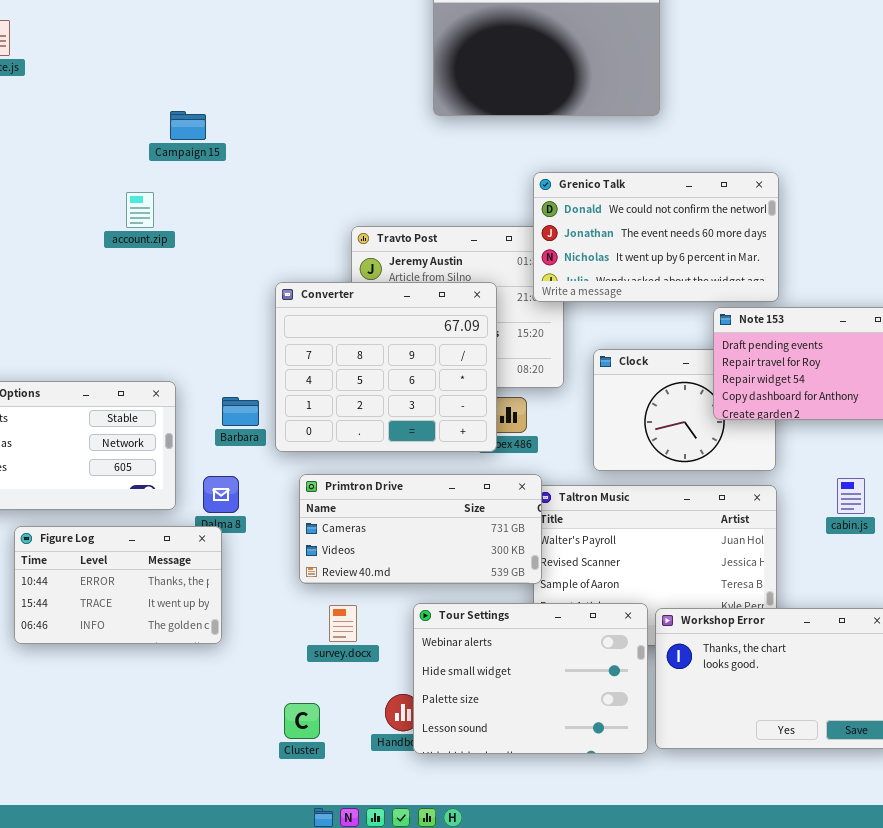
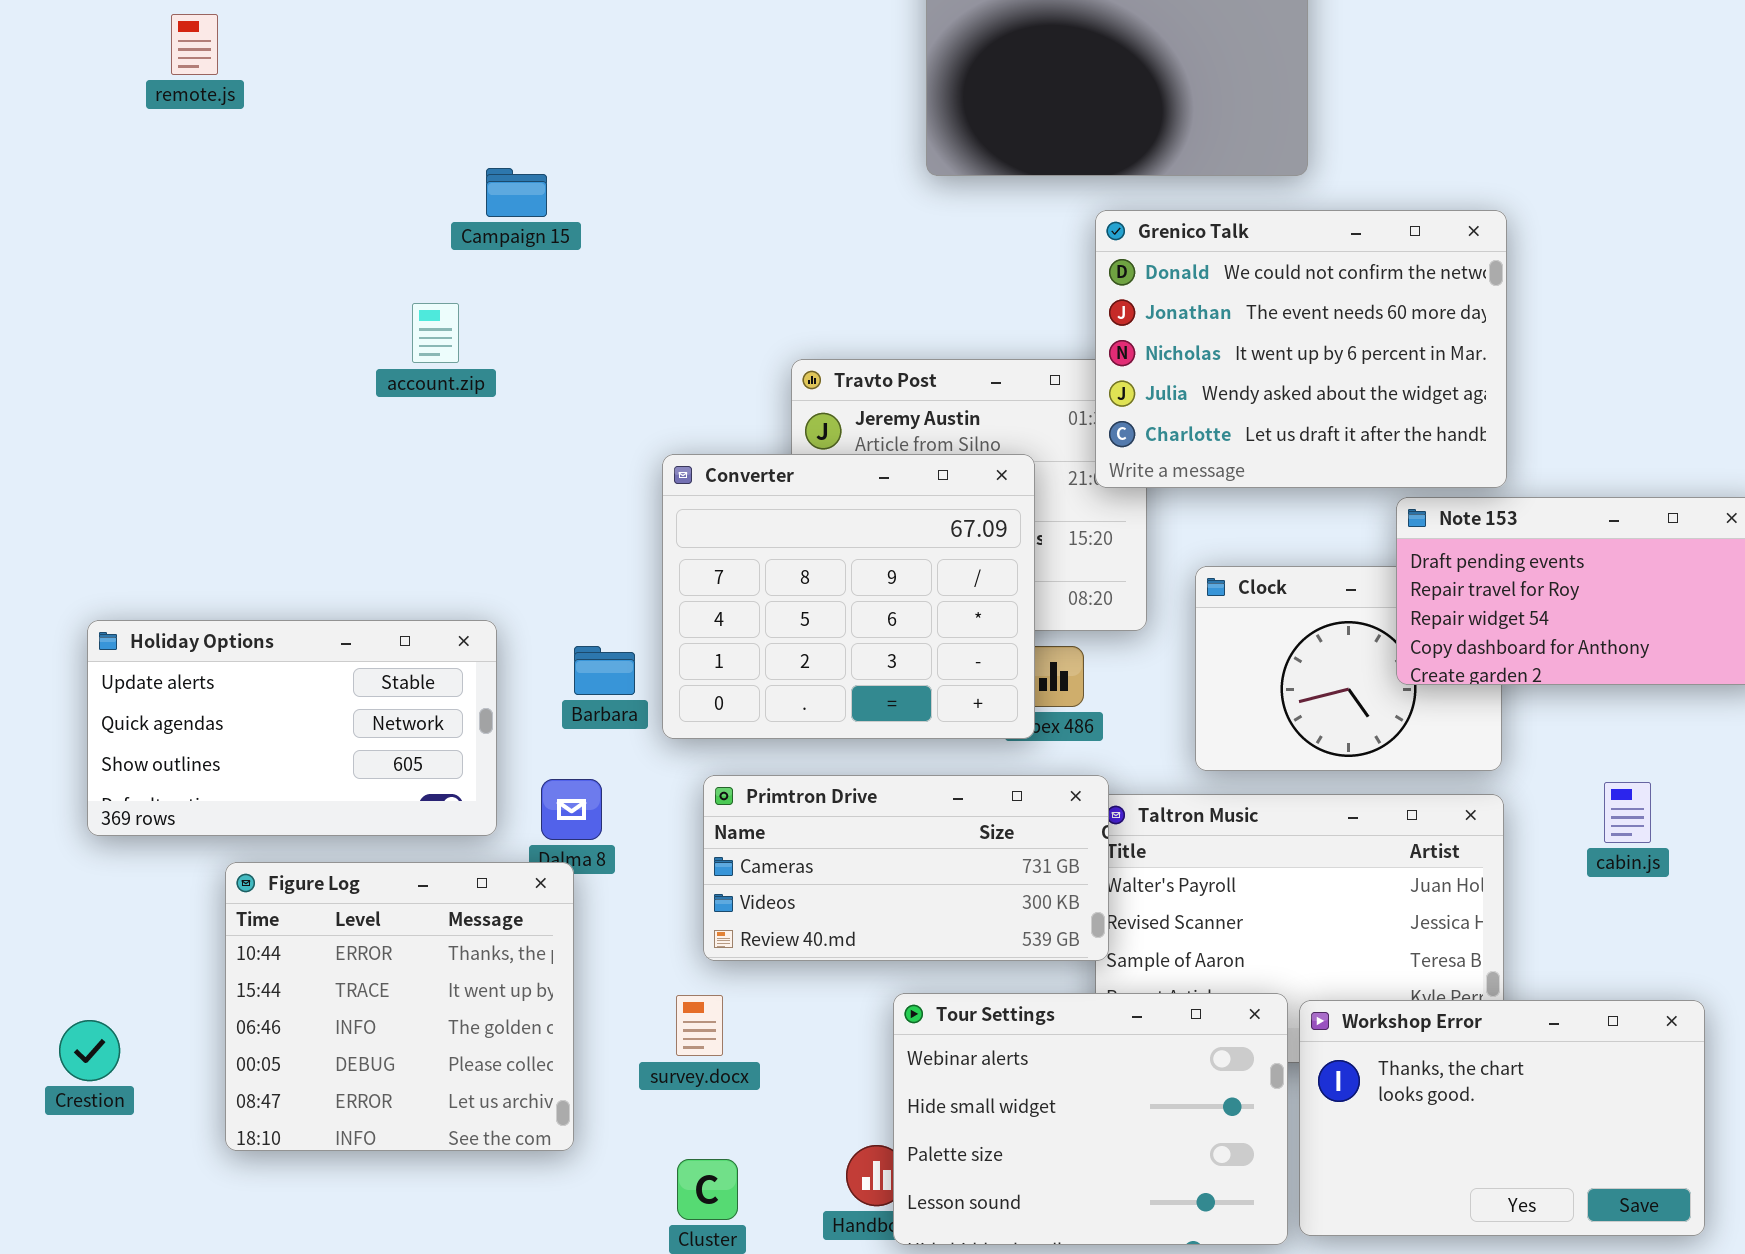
Grenico Talk: [533,172,779,302] -> [1095,210,1507,488], resized
Figure Log: [14,526,222,644] -> [225,862,574,1151], resized
survey.docx: [329,605,357,642] -> [676,995,723,1056], moved

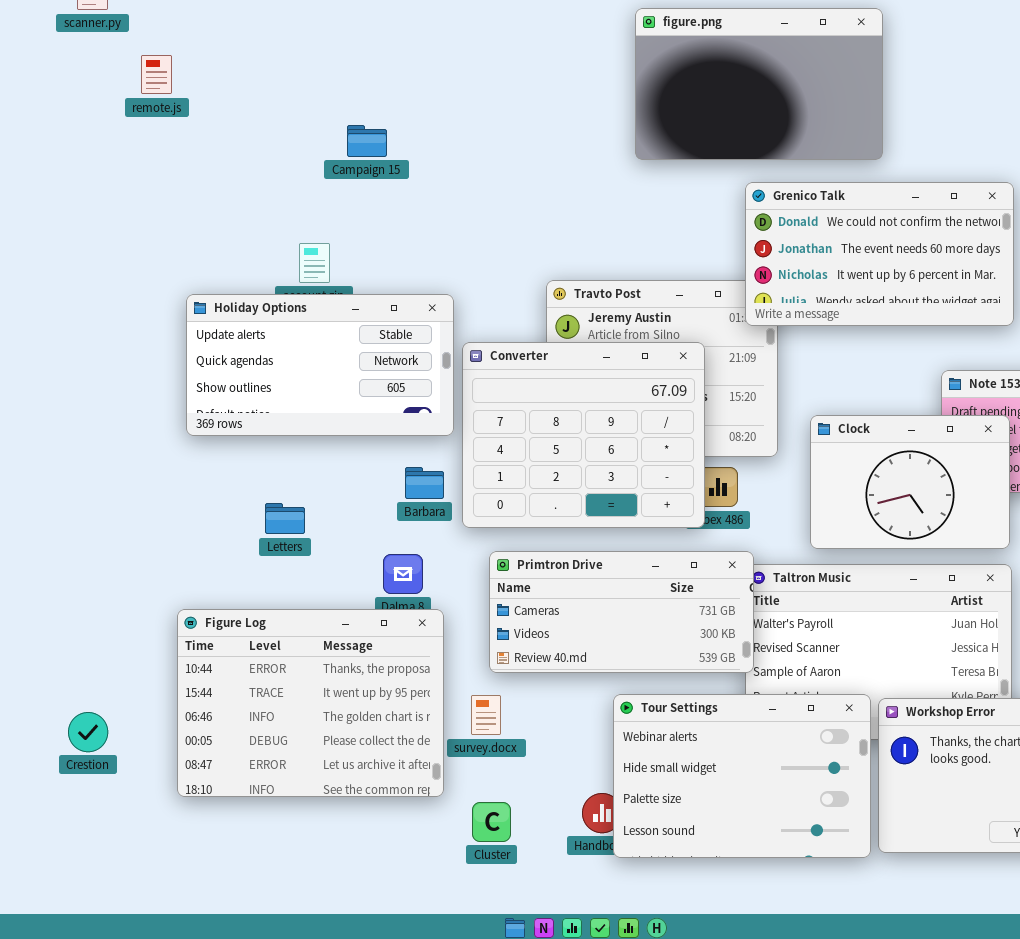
Campaign 15: [486,168,547,217] -> [347,125,387,157], moved
Grenico Talk: [1095,210,1507,488] -> [745,182,1014,326], resized
Clock: [1195,566,1502,771] -> [810,415,1010,549], raised
Holiday Options: [87,620,497,836] -> [186,294,454,436], moved
Figure Log: [225,862,574,1151] -> [177,609,444,797], resized

